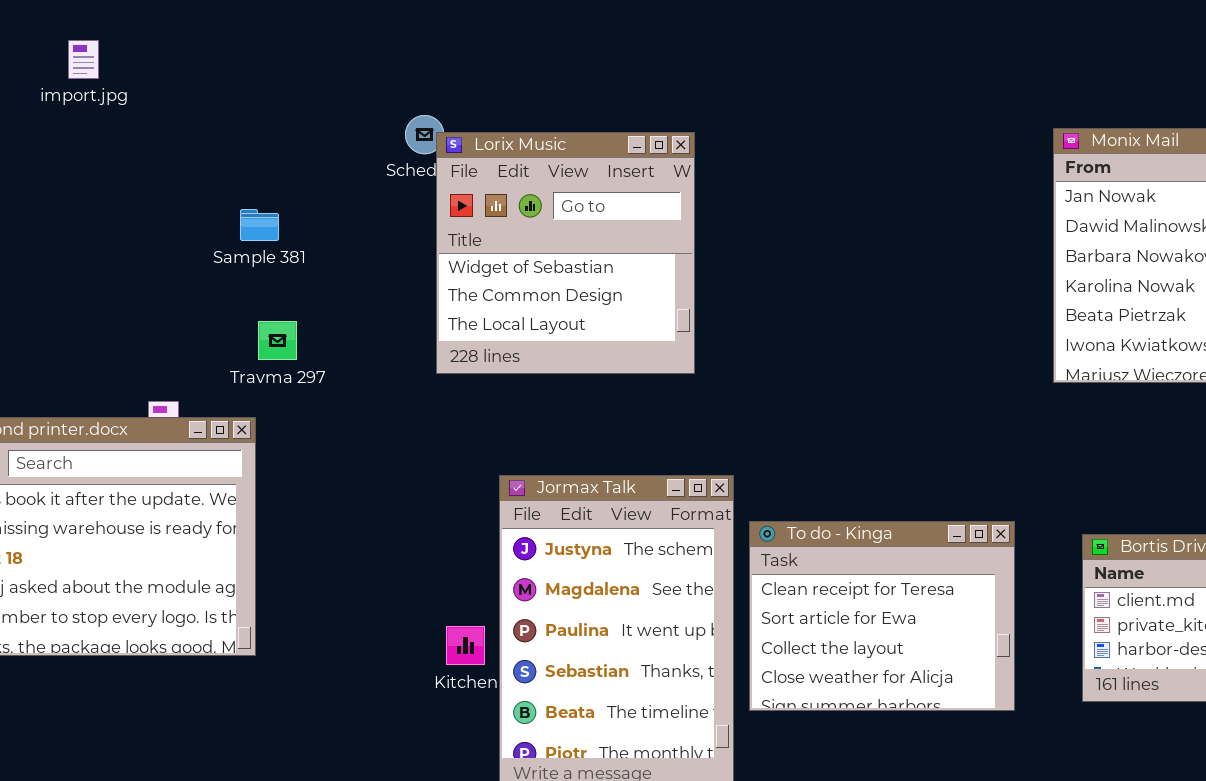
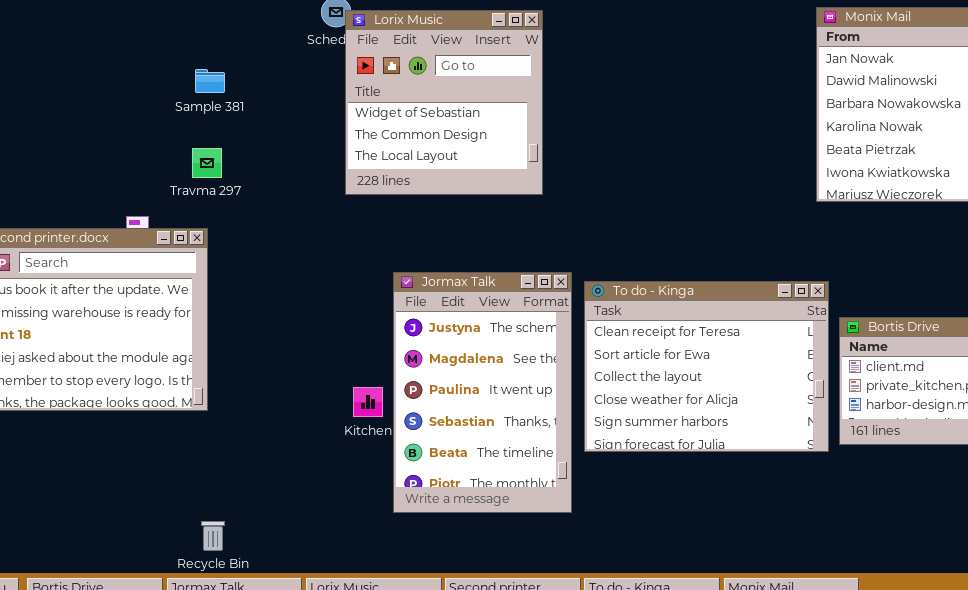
Travma 297: [258,321,297,360] -> [192,148,222,178], moved
To do - Kinga: [749,521,1015,711] -> [584,281,829,452], resized

